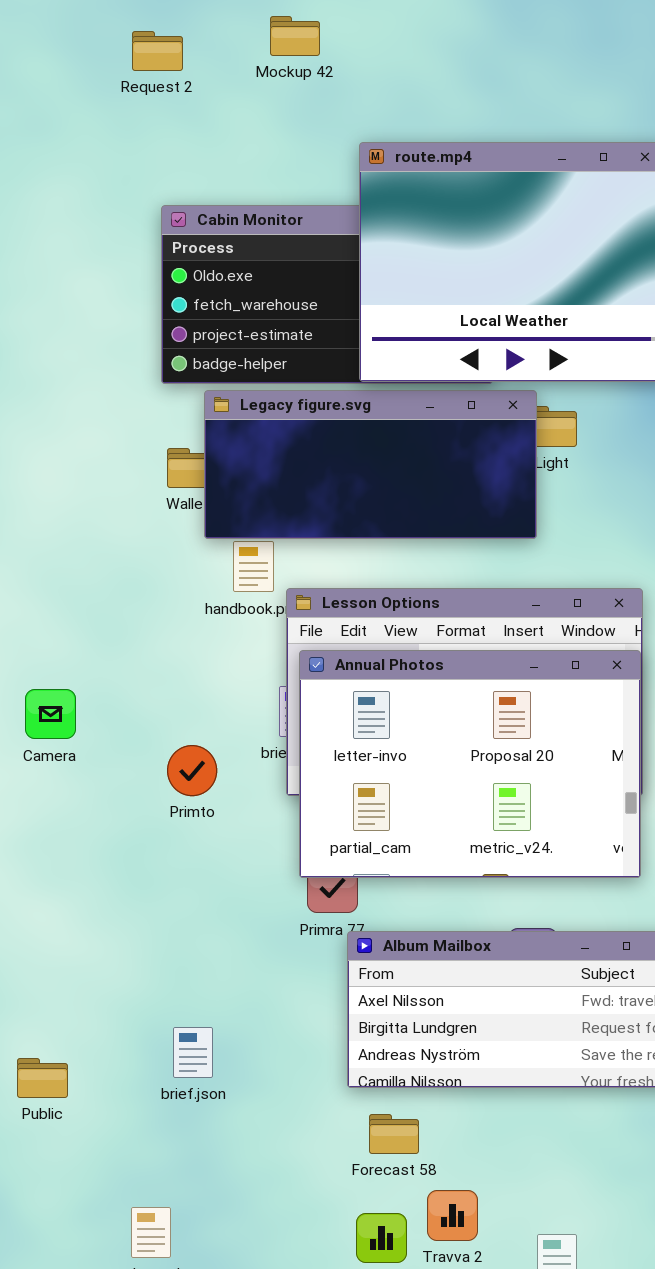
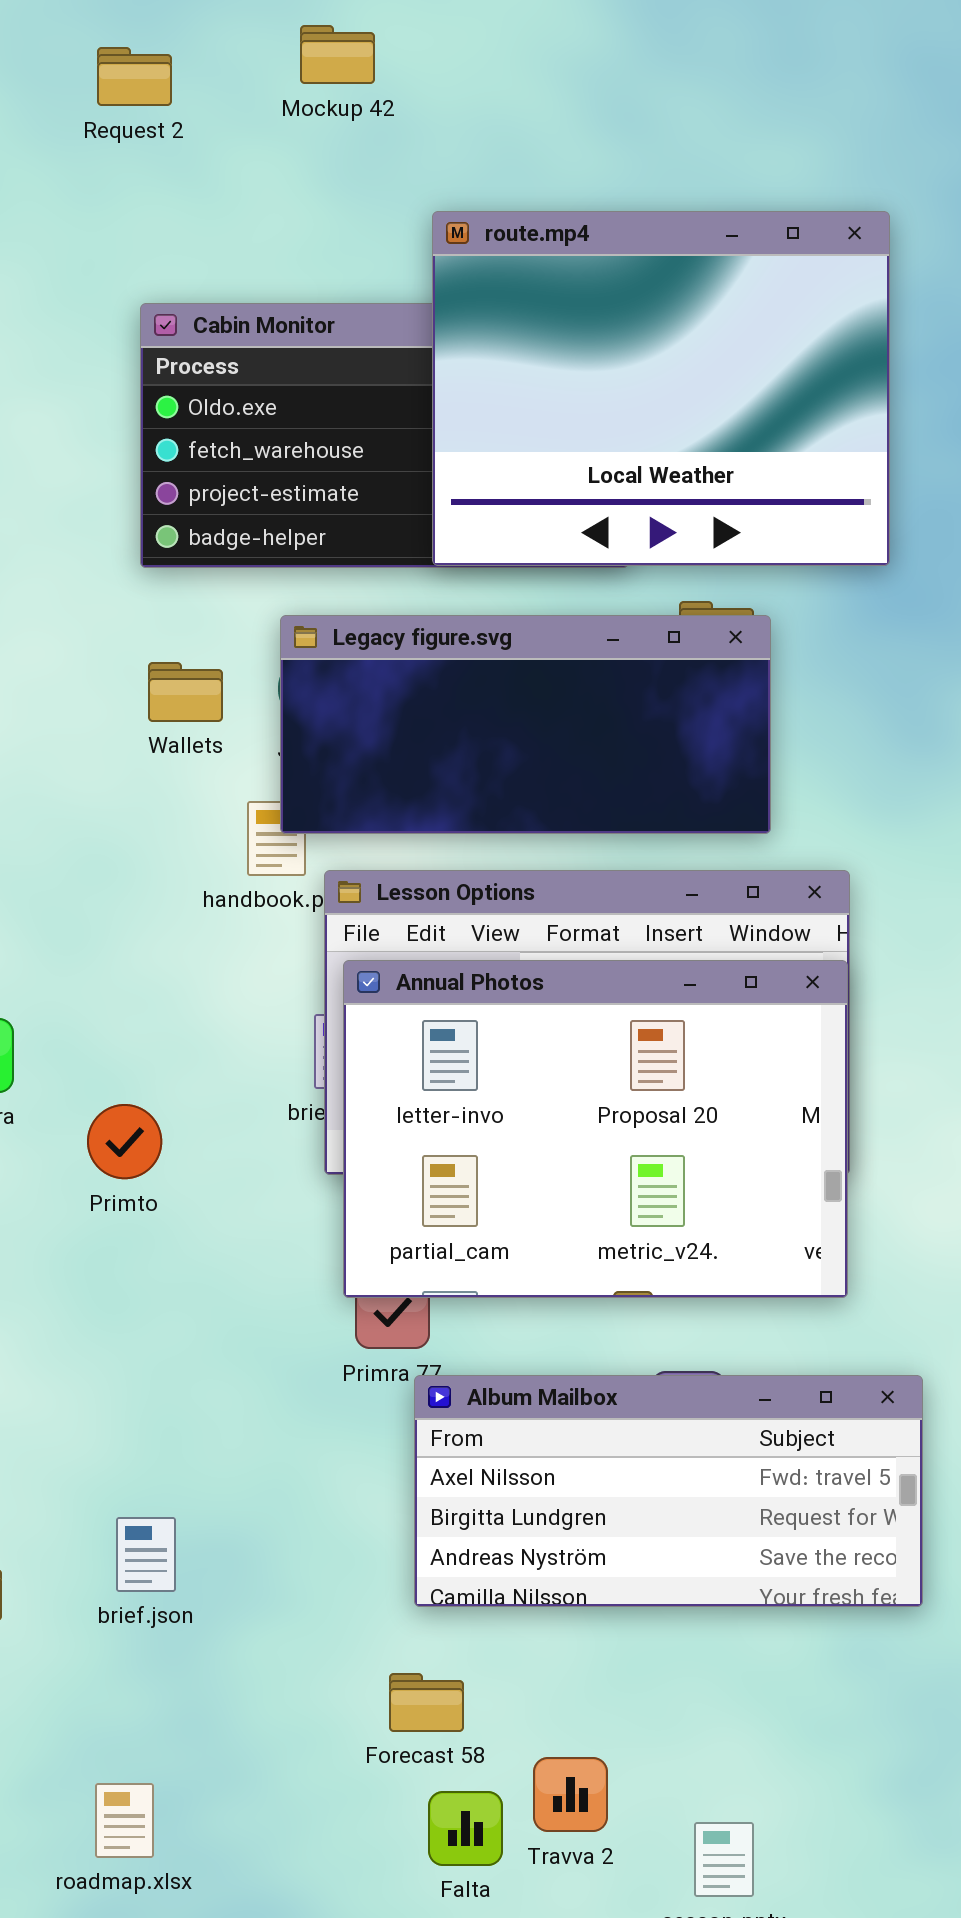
Legacy figure.svg: [204,390,537,539] -> [280,615,771,834], moved
Primto: [167,745,217,796] -> [87,1104,162,1179], moved
brief.json: [173,1027,213,1078] -> [116,1517,176,1592], moved
Forecast 58: [369,1114,419,1154] -> [389,1673,464,1732], moved

